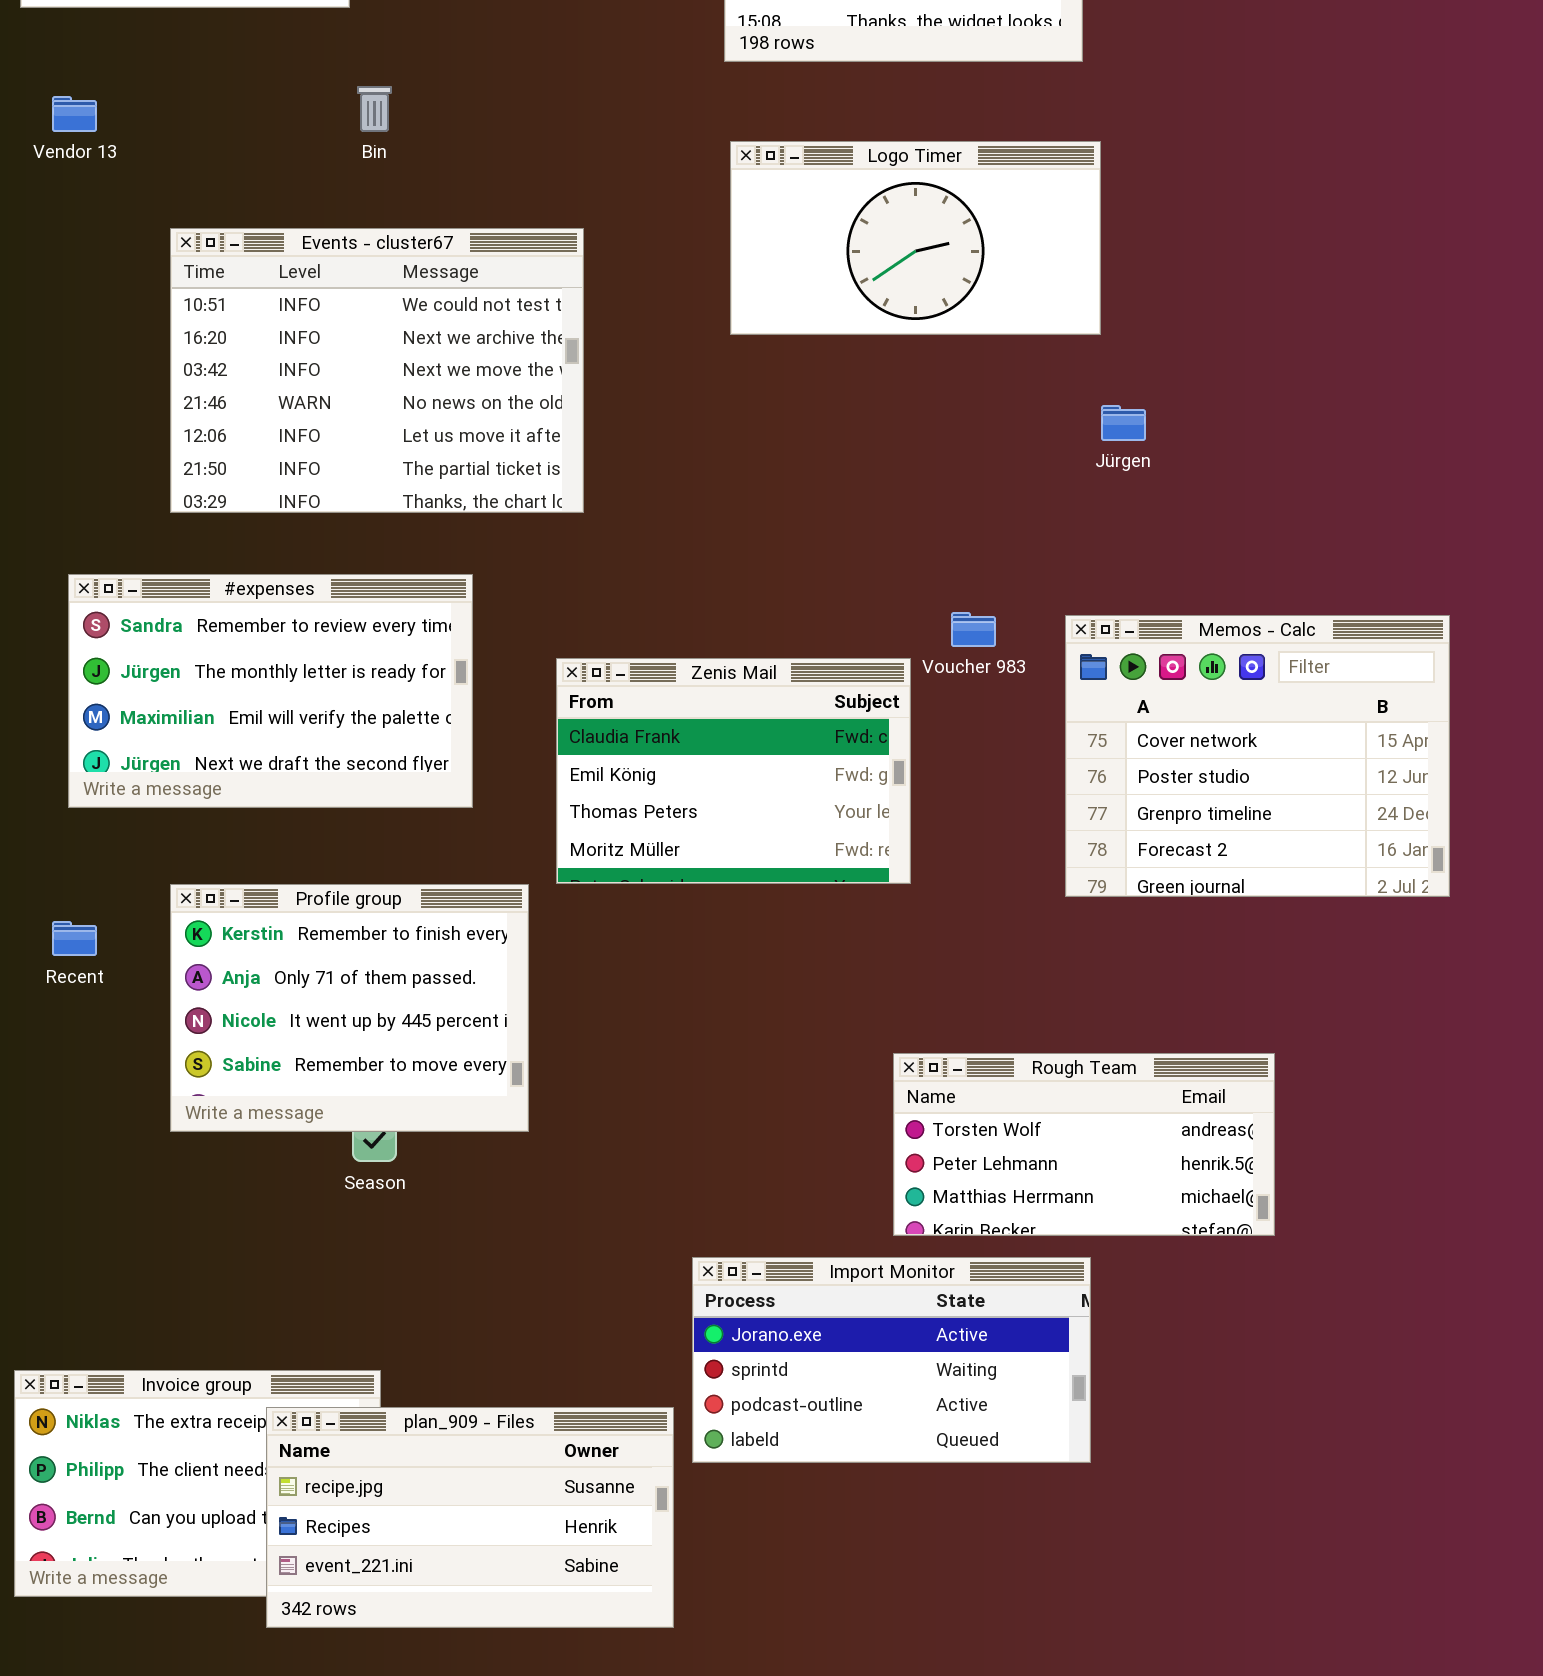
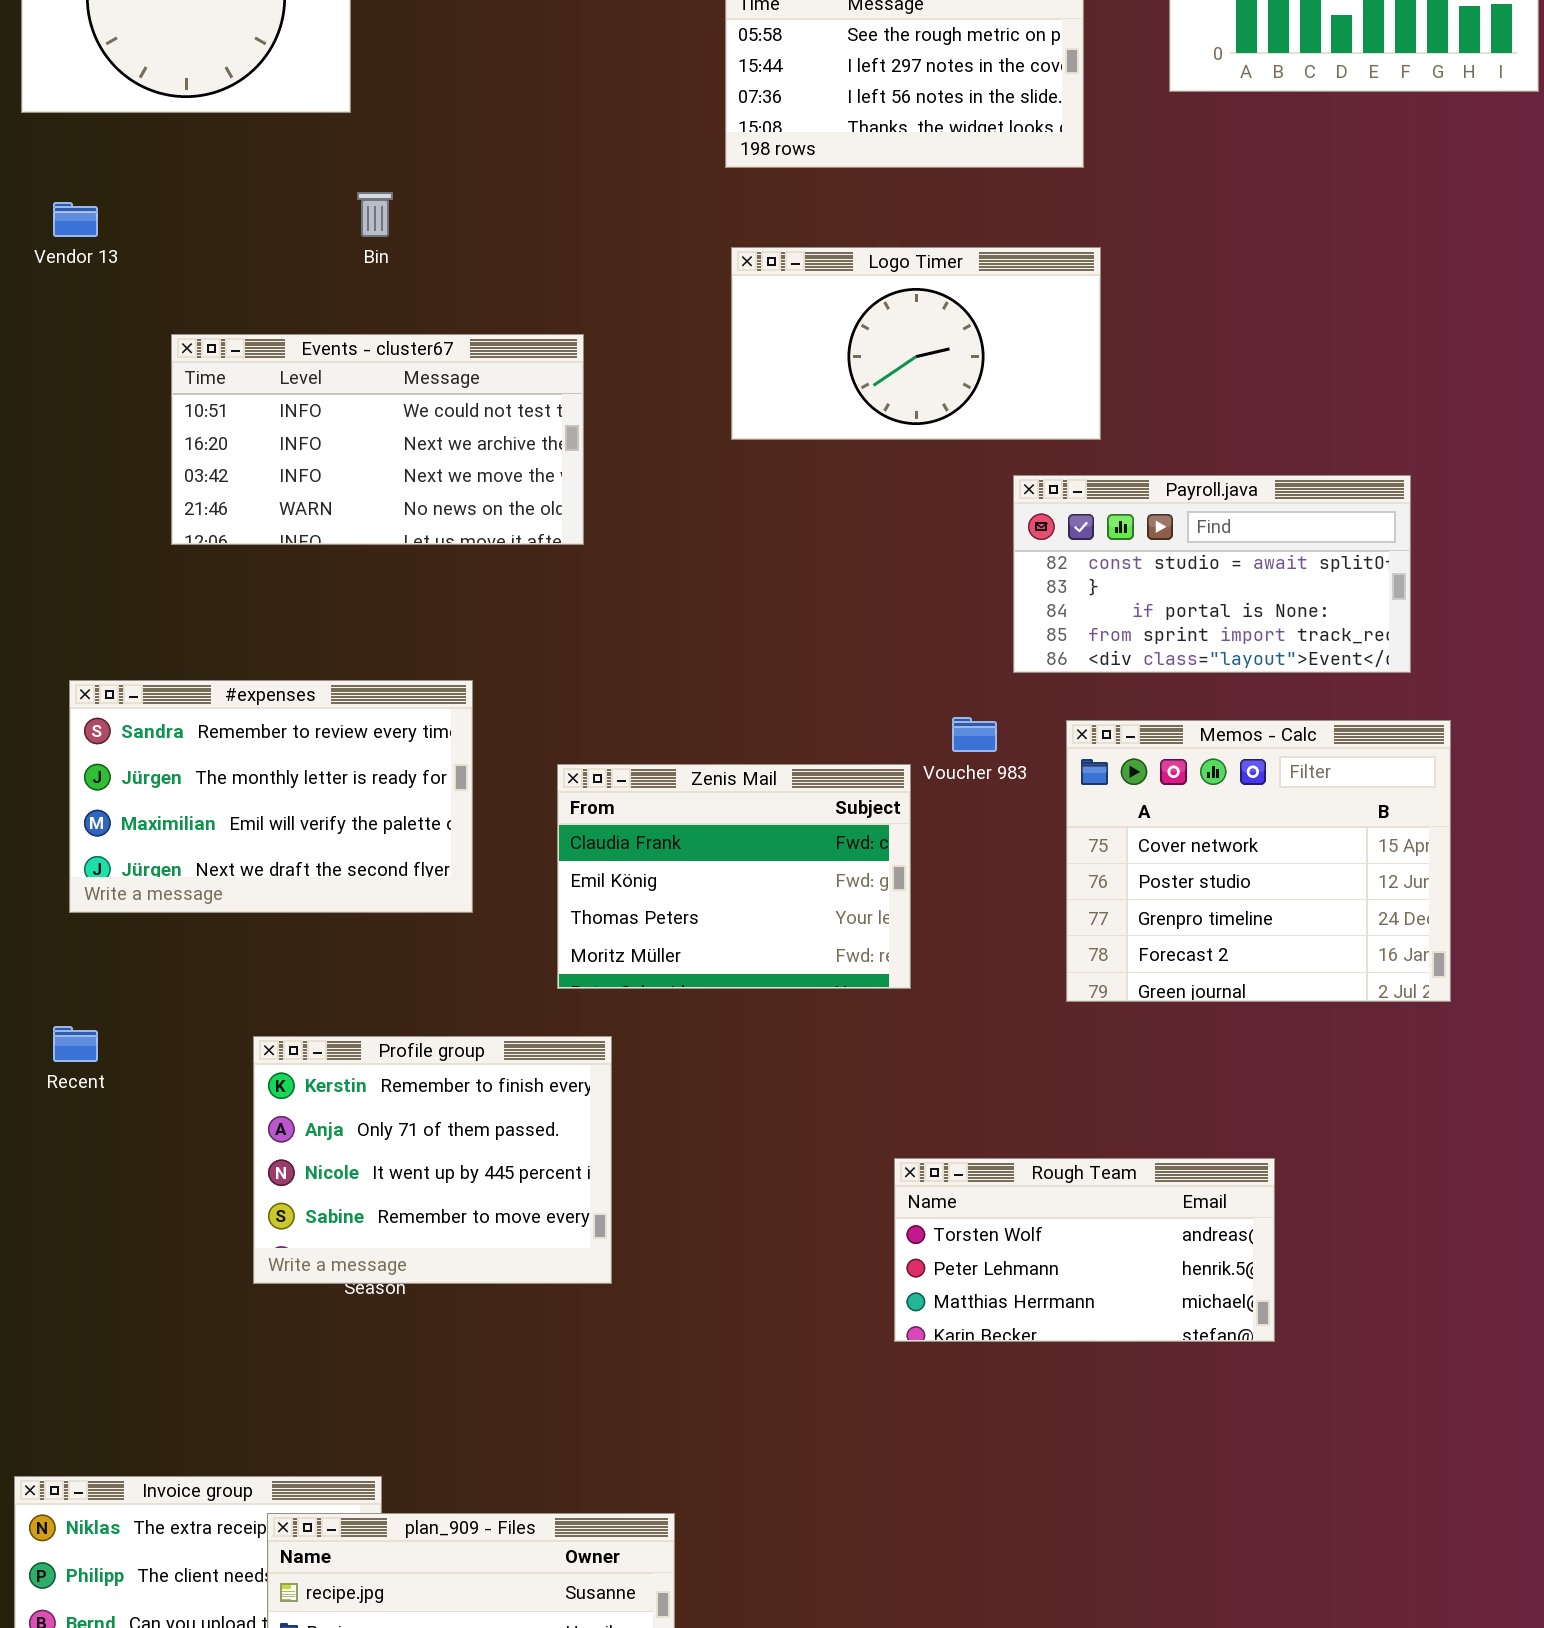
Events - cluster67: [170,228,584,513] -> [171,334,584,545], resized
Payroll.java: none -> [1013,475,1411,673], opened
Profile group: [170,884,529,1132] -> [253,1036,612,1284], moved
Import Monitor: [692,1257,1091,1463] -> none, closed

